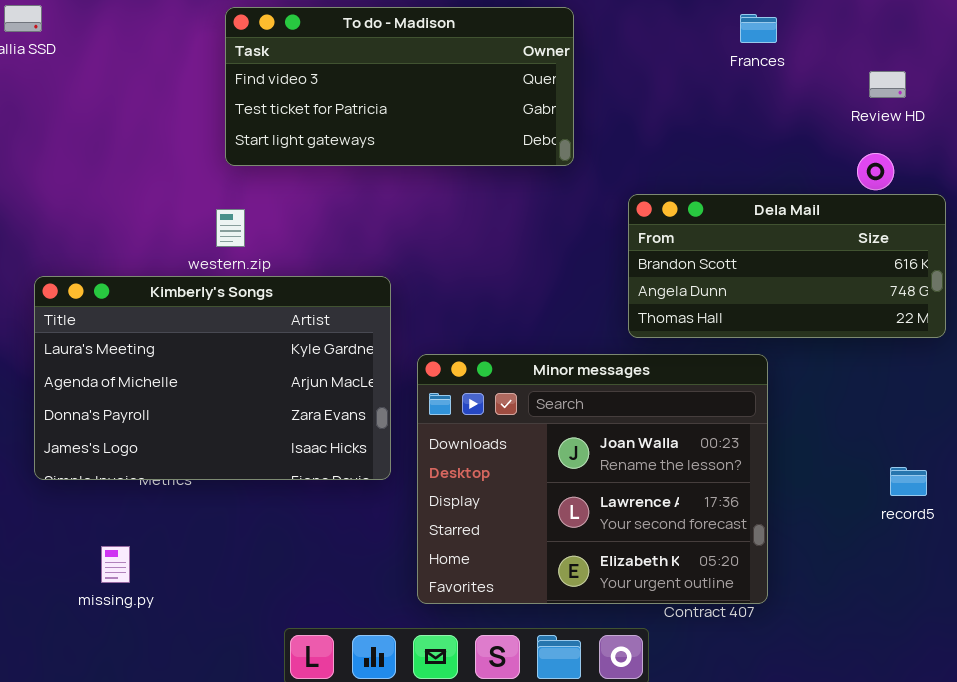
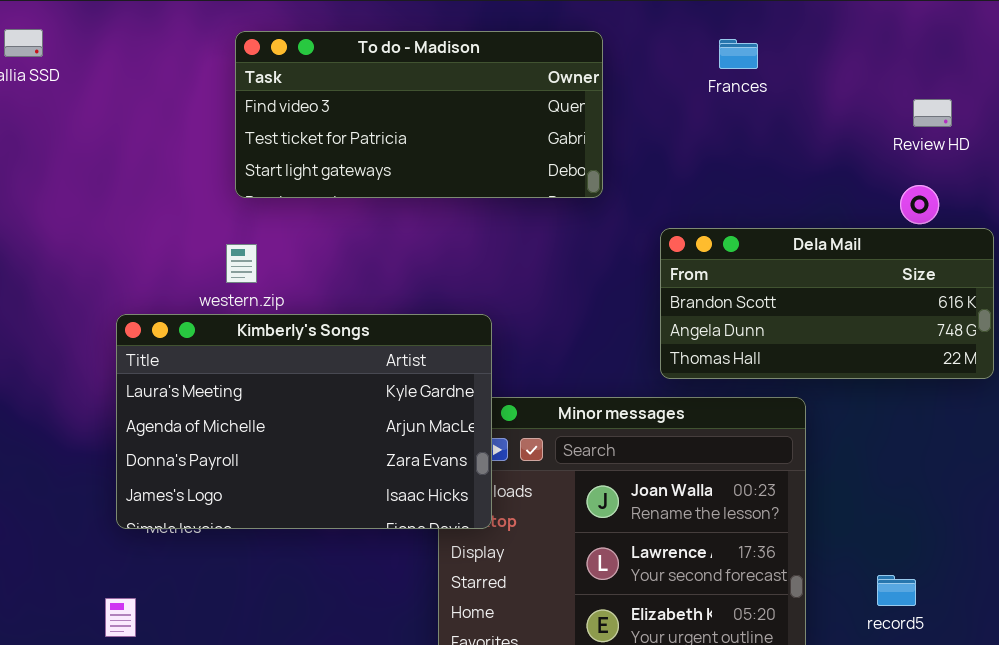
Frances: [740,14,777,43] -> [719,39,758,69], moved
Kimberly's Songs: [34,276,391,480] -> [116,314,492,529], moved
record5: [890,467,927,496] -> [877,575,916,606], moved

